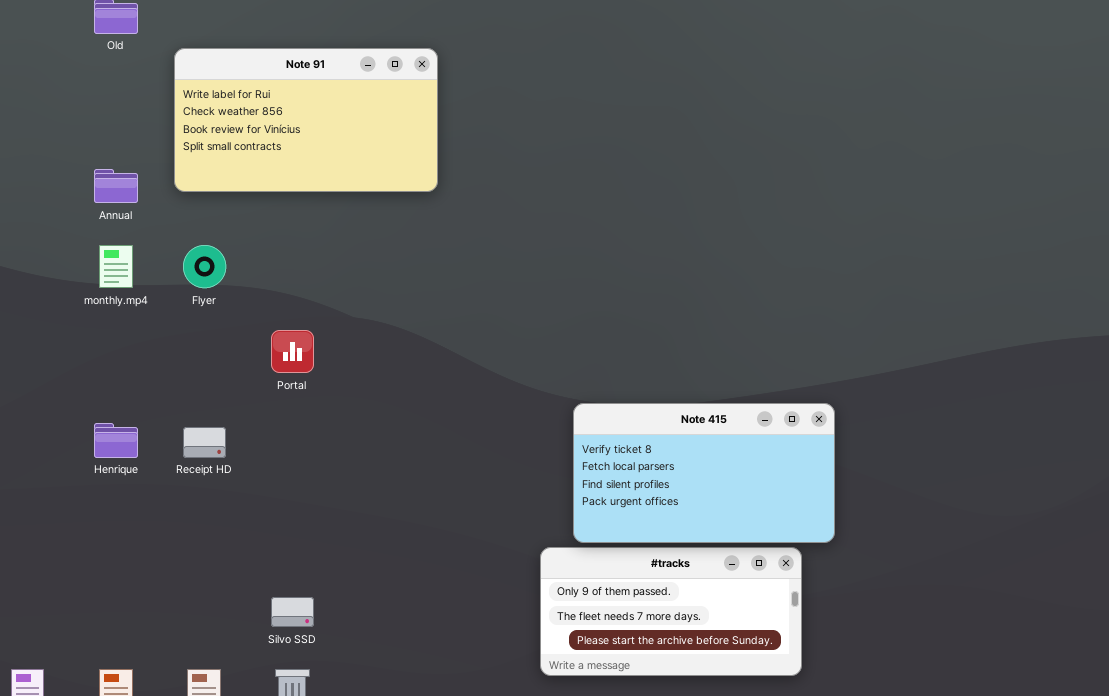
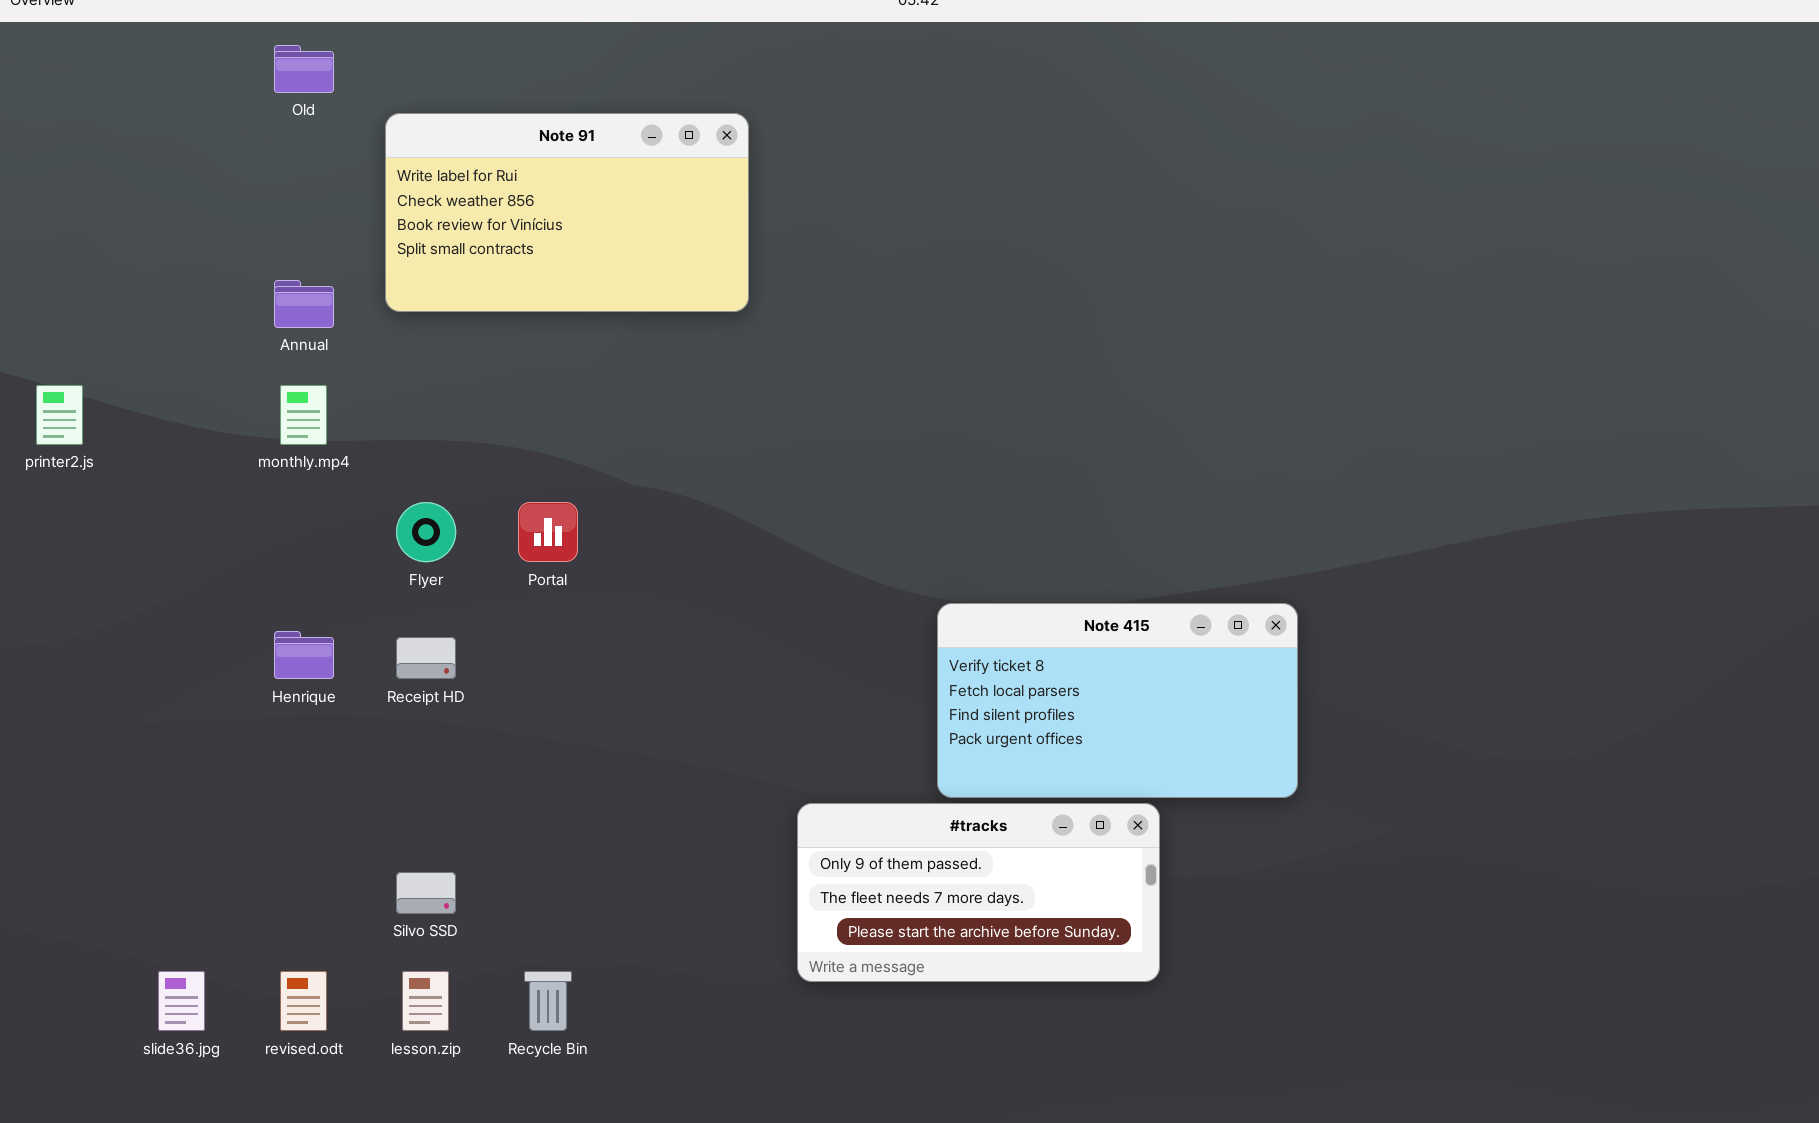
Flyer: [183,245,226,288] -> [396,502,456,562], moved
#tracks: [540,547,802,676] -> [797,803,1160,982], moved
Silvo SSD: [271,597,314,627] -> [396,872,456,914], moved

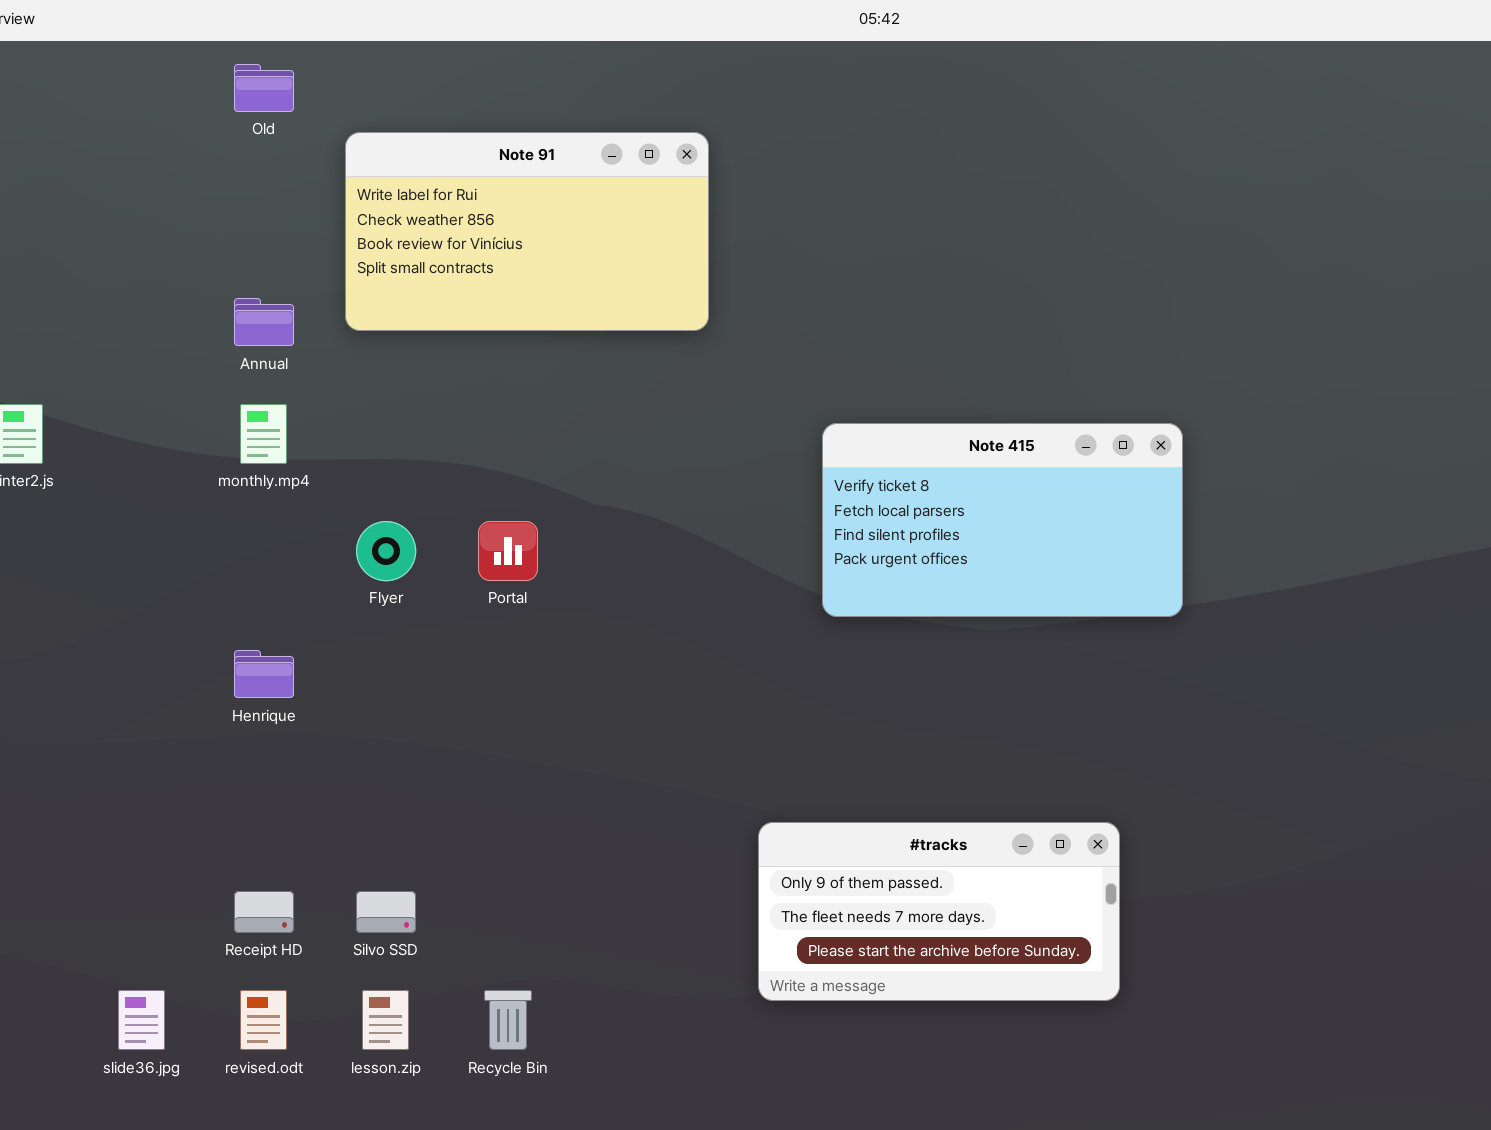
Note 415: [937,603,1298,798] -> [822,423,1183,617], moved
Receipt HD: [396,637,456,679] -> [234,891,294,933], moved

